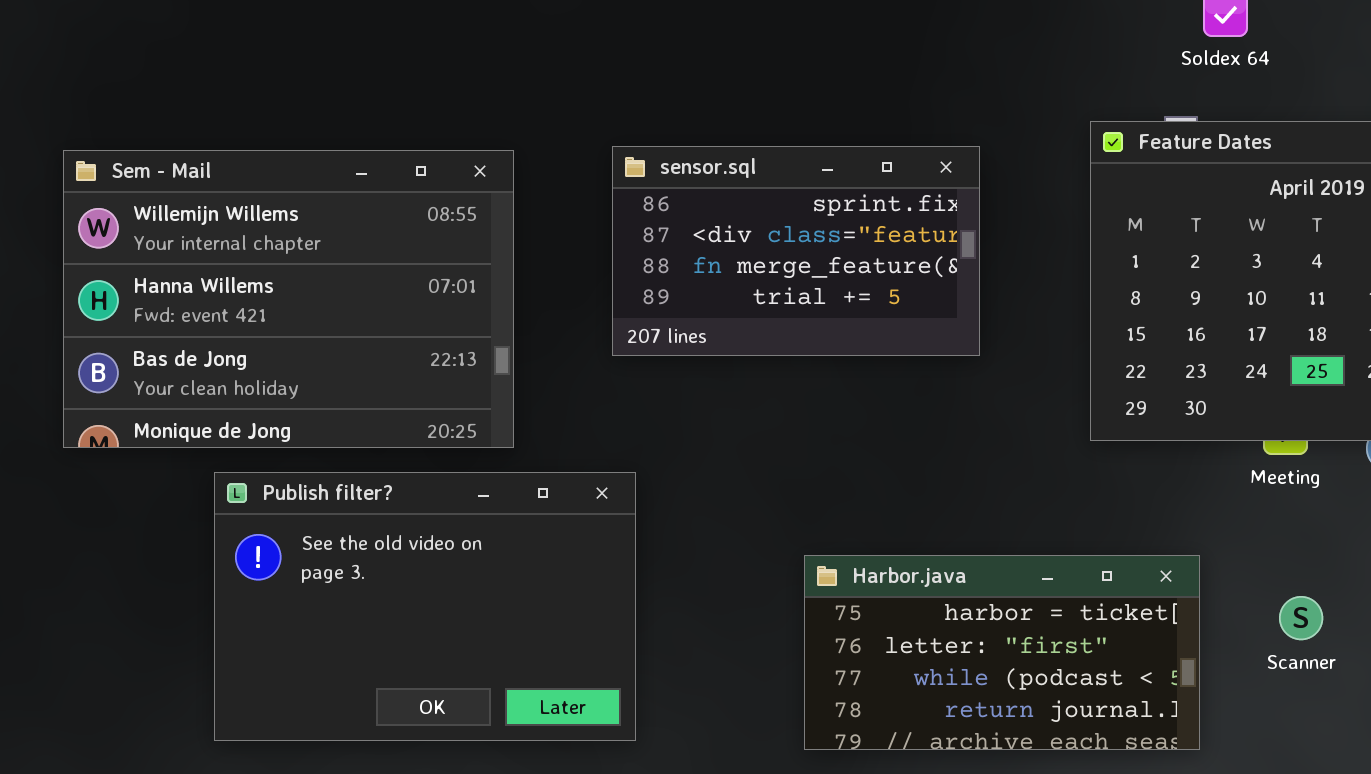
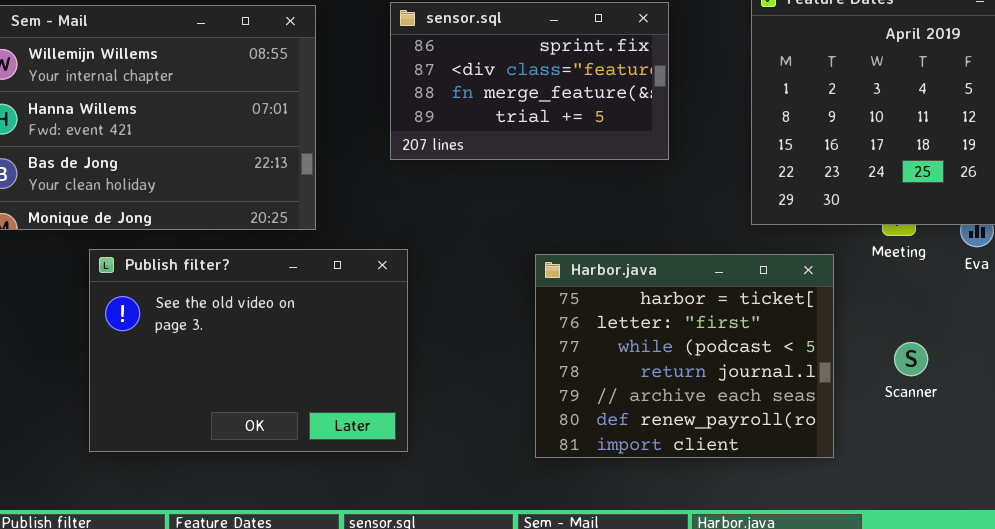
Harbor.java: [804,555,1200,750] -> [535,254,834,458], resized

